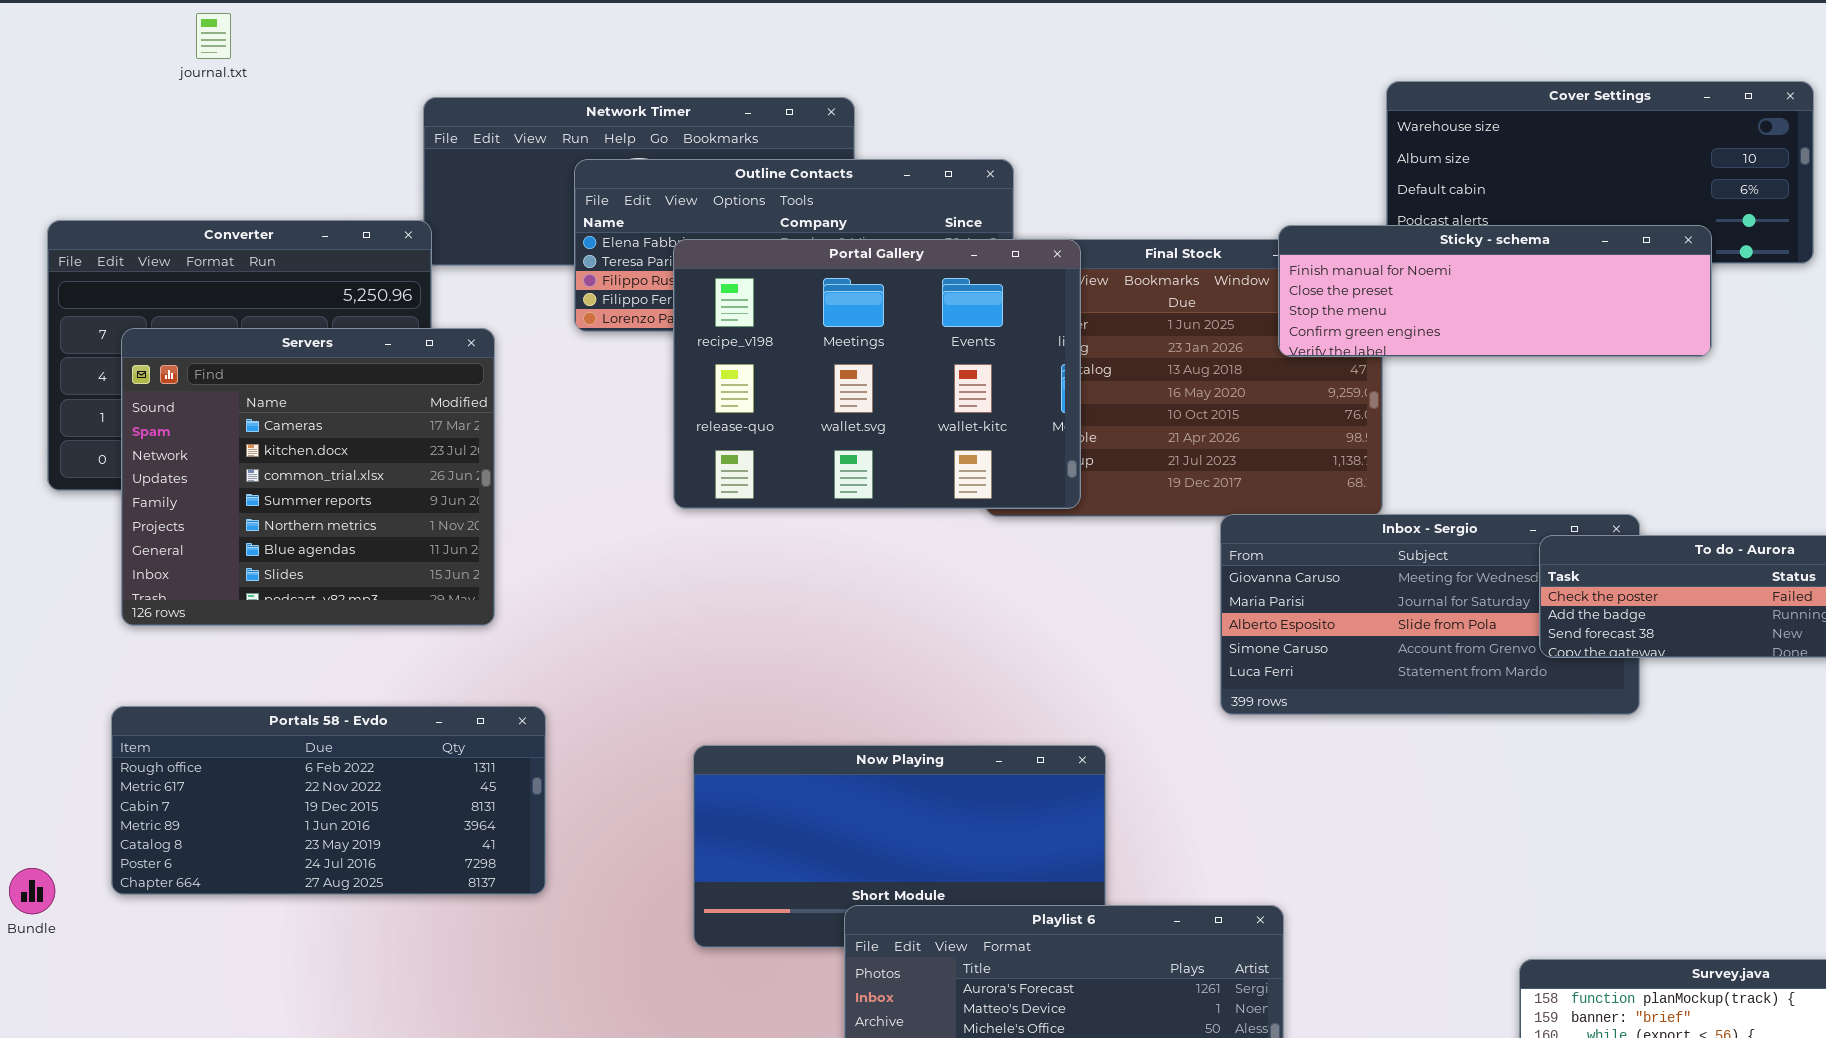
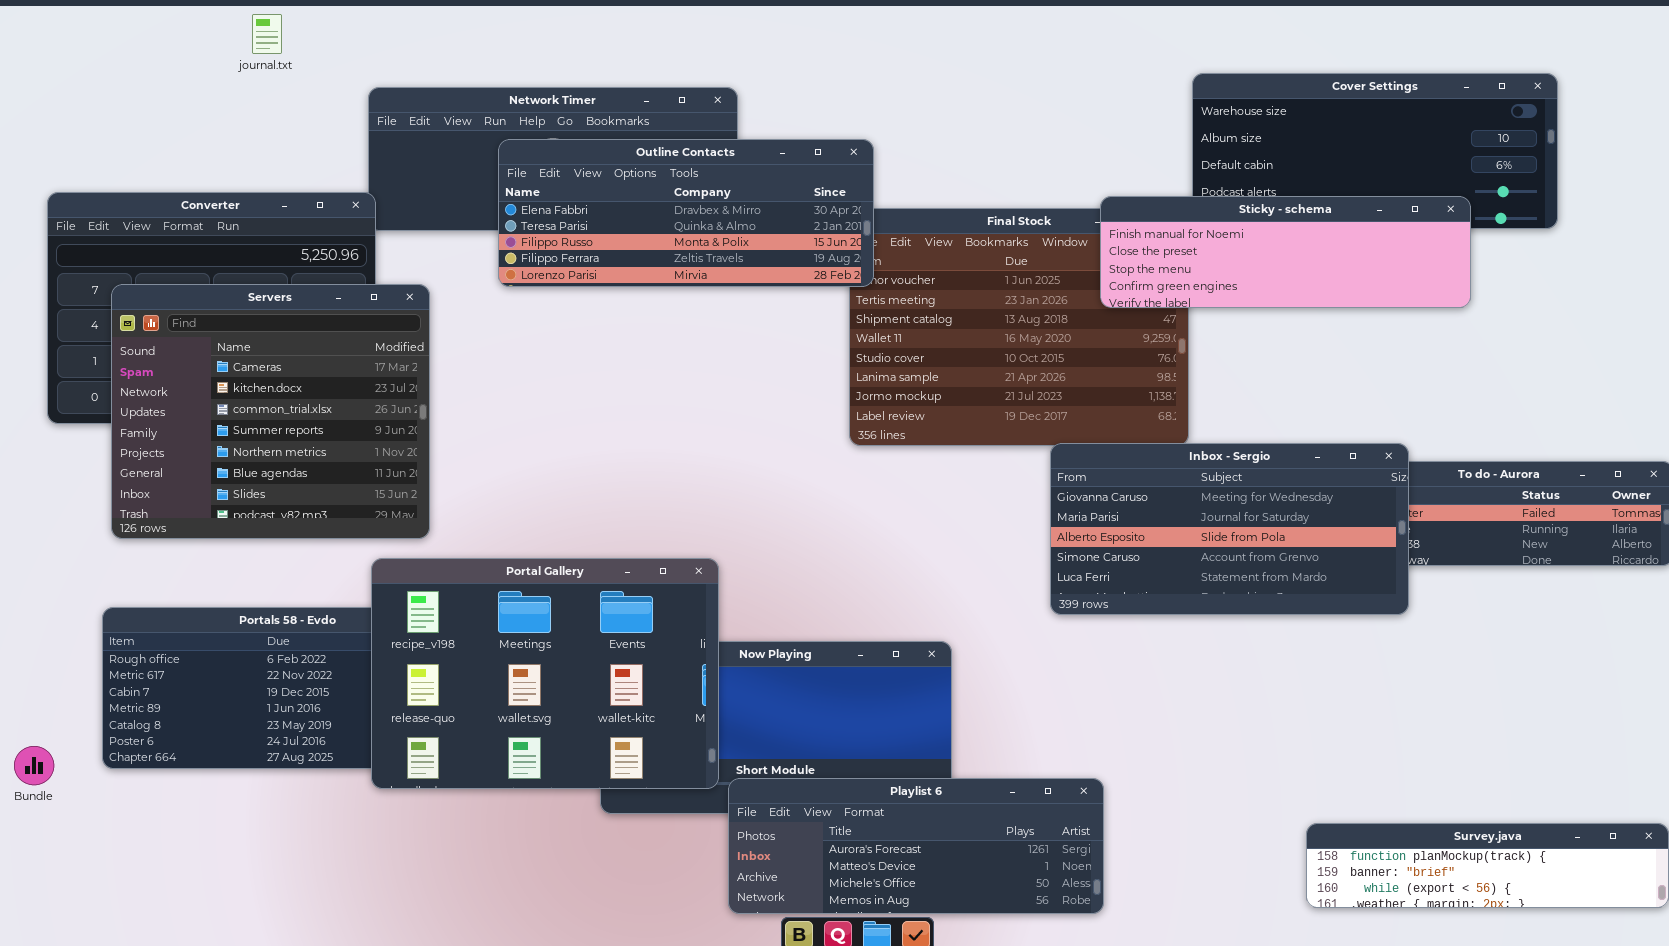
journal.txt: [196,13,231,59] -> [252,14,282,54], moved
Portal Gallery: [673,239,1081,509] -> [371,558,719,789], moved
Inbox - Sergio: [1220,514,1640,715] -> [1050,443,1409,615], raised

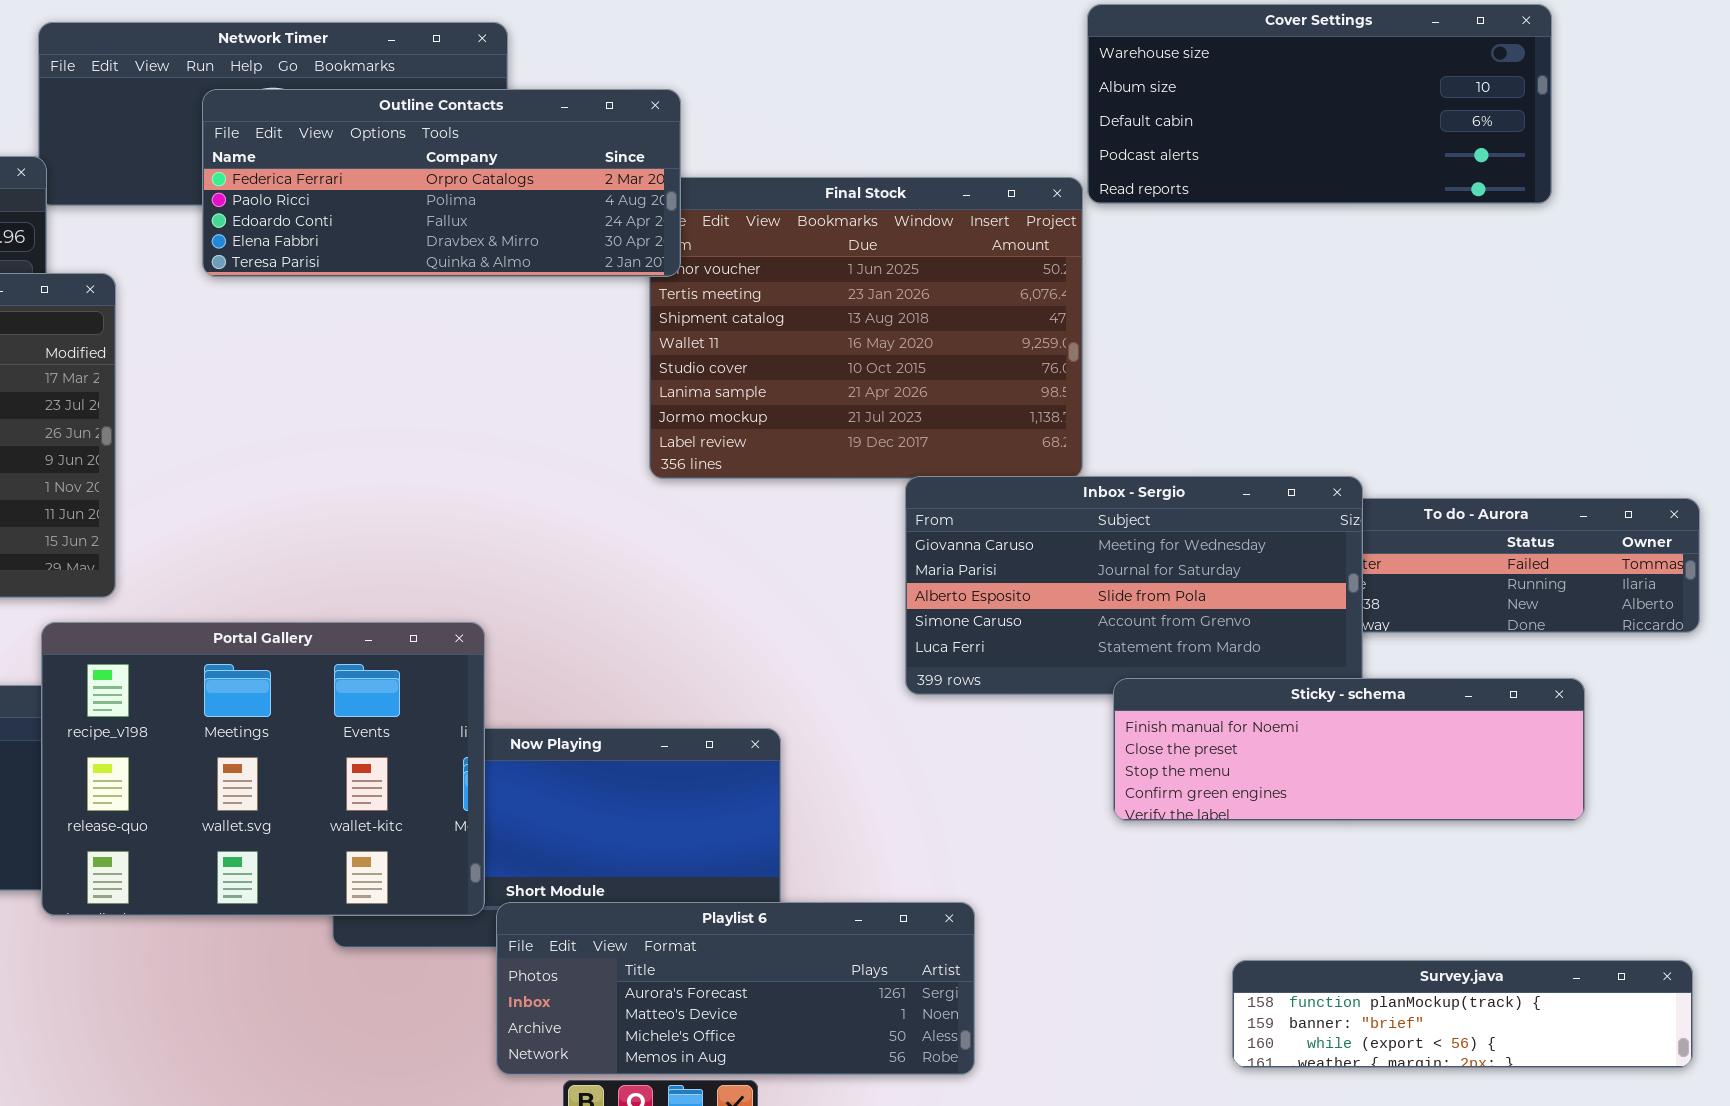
Outline Contacts: [498,139,874,287] -> [202,89,681,277], scrolled up 3 rows
Sticky - schema: [1100,196,1471,308] -> [1113,678,1585,821], moved

